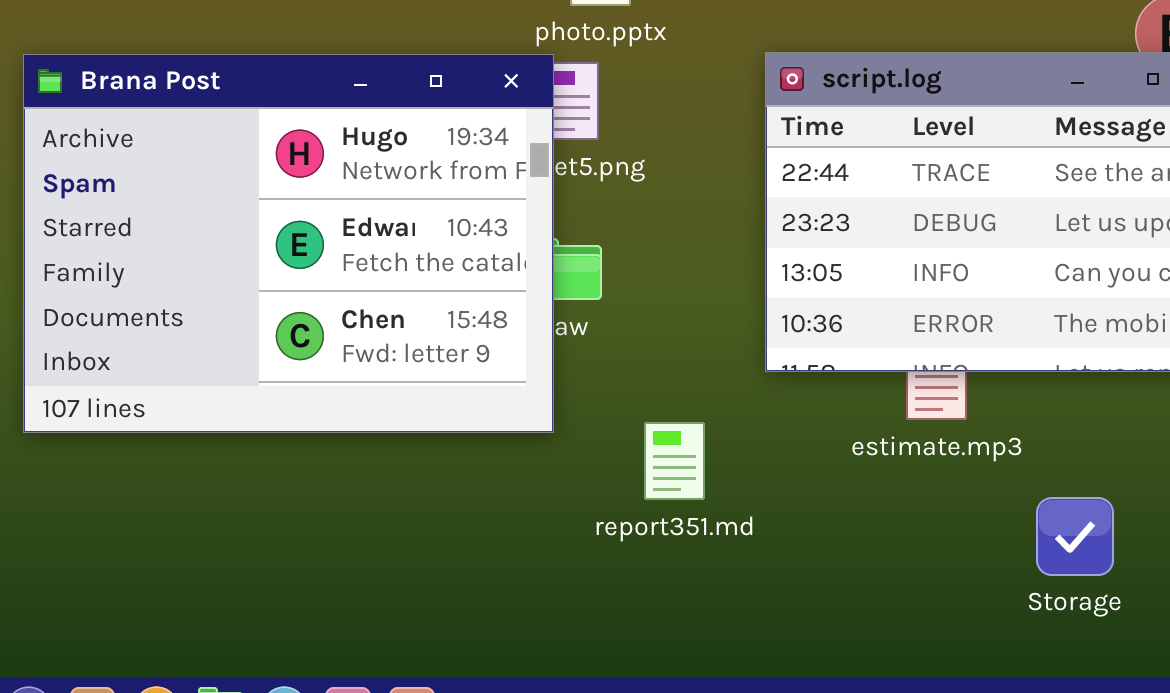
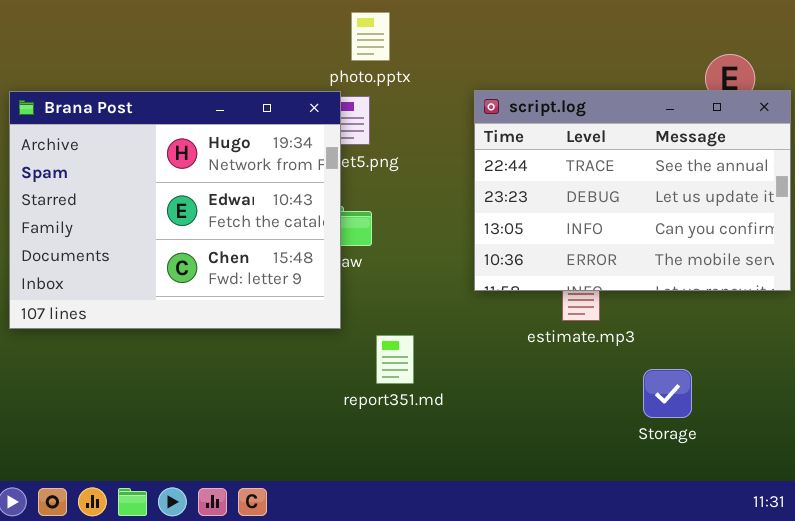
report351.md: [644,422,705,500] -> [376,335,414,384], moved

